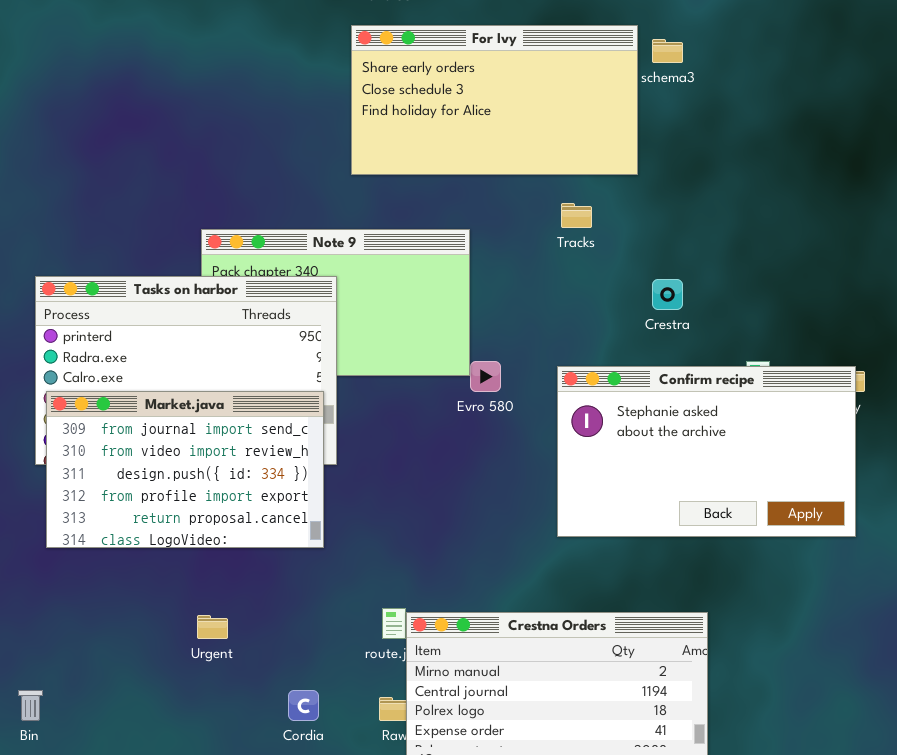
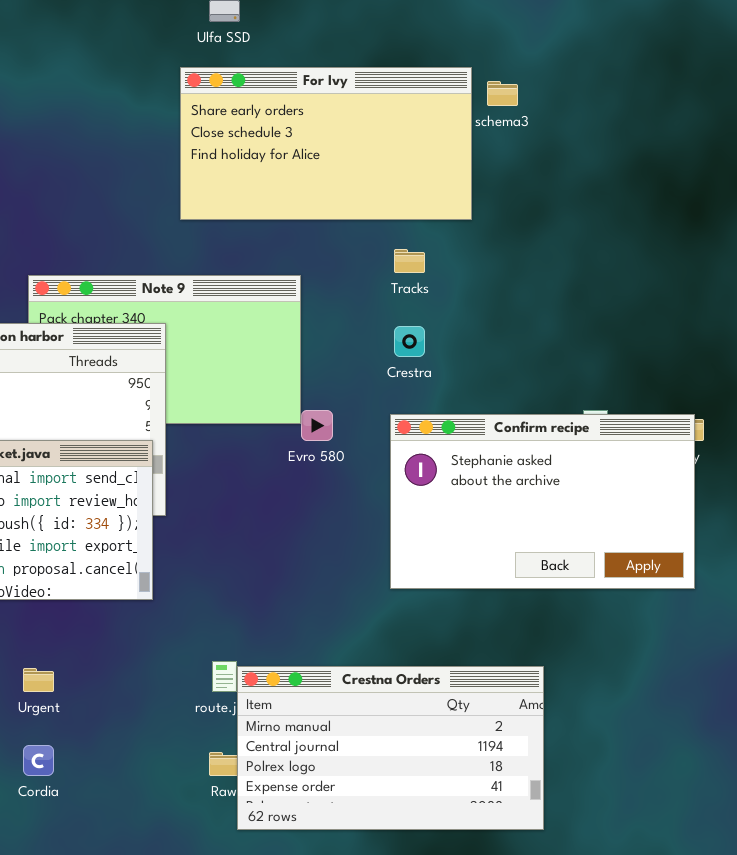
Crestra: [652,279,683,310] -> [394,326,425,357], moved
Cordia: [288,690,319,721] -> [23,745,54,776], moved

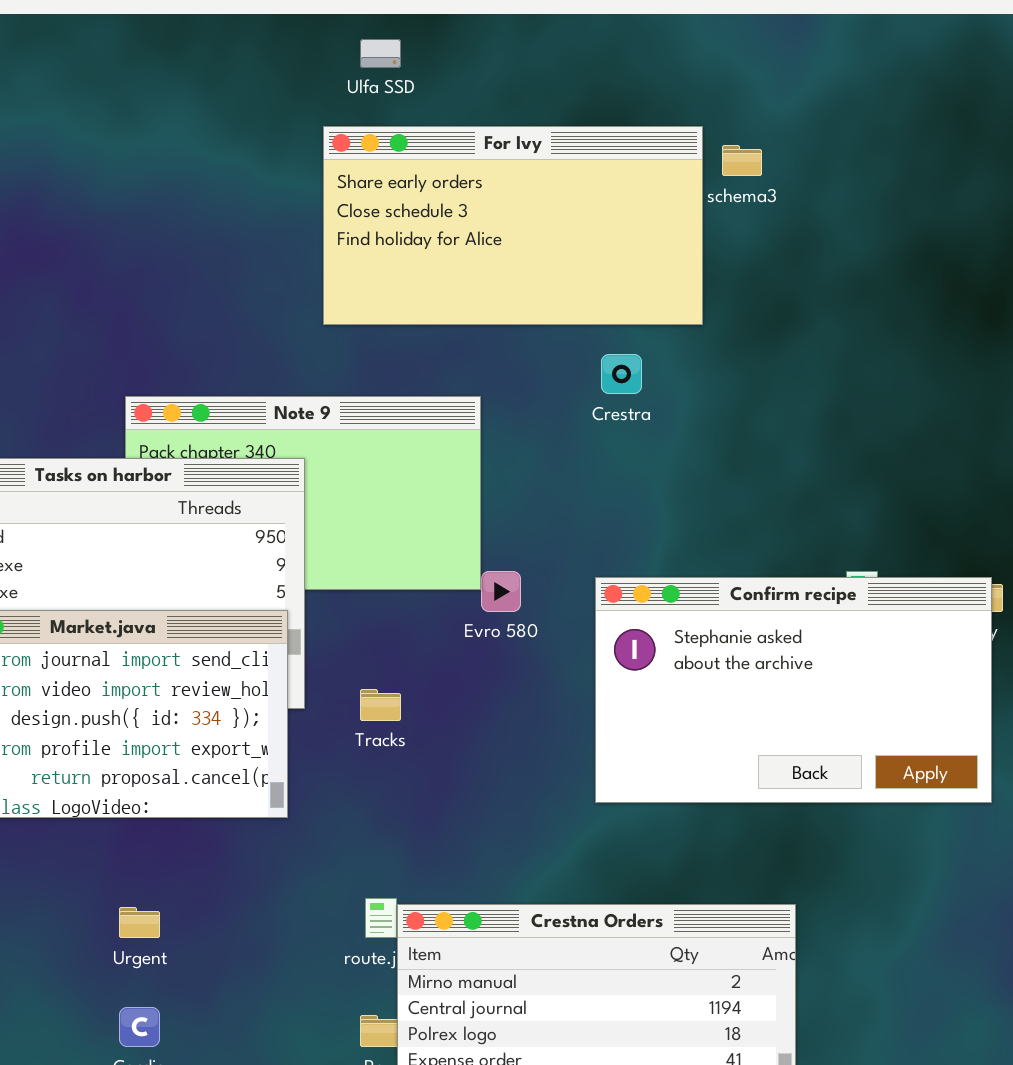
Tracks: [394,249,425,273] -> [360,689,401,721], moved
Crestra: [394,326,425,357] -> [601,354,642,394], moved

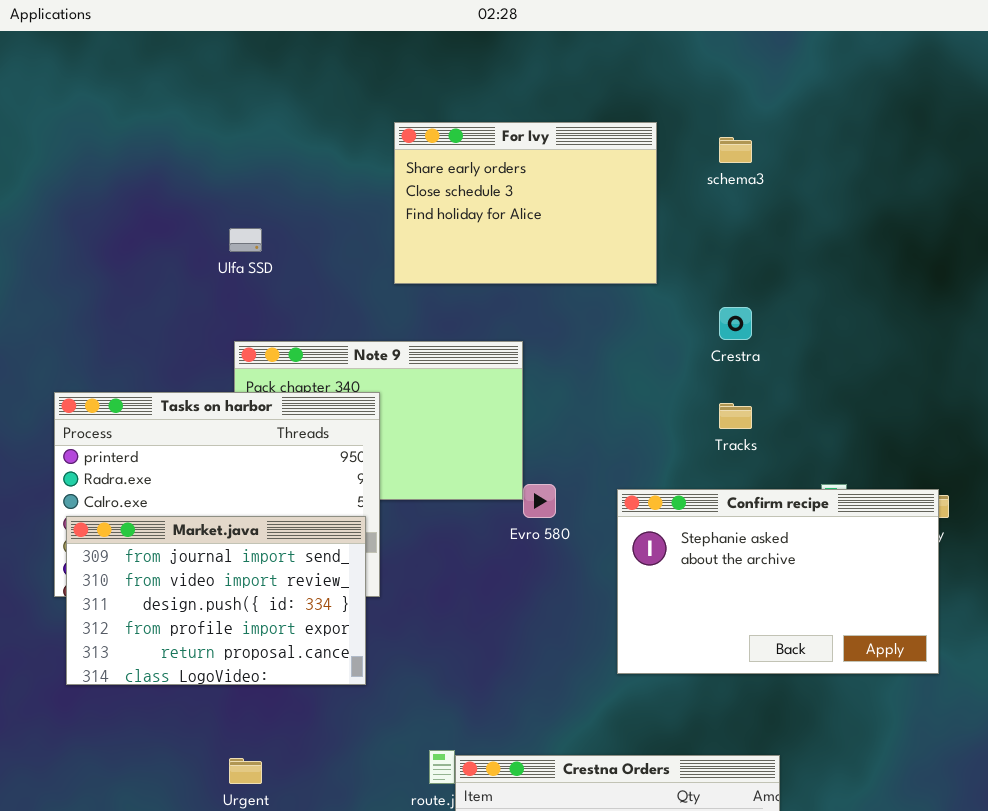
Ulfa SSD: [360,39,401,68] -> [229,228,262,252], moved
For Ivy: [323,126,703,325] -> [394,122,657,284], resized
Crestra: [601,354,642,394] -> [719,307,752,340], moved
Tracks: [360,689,401,721] -> [719,403,752,429], moved

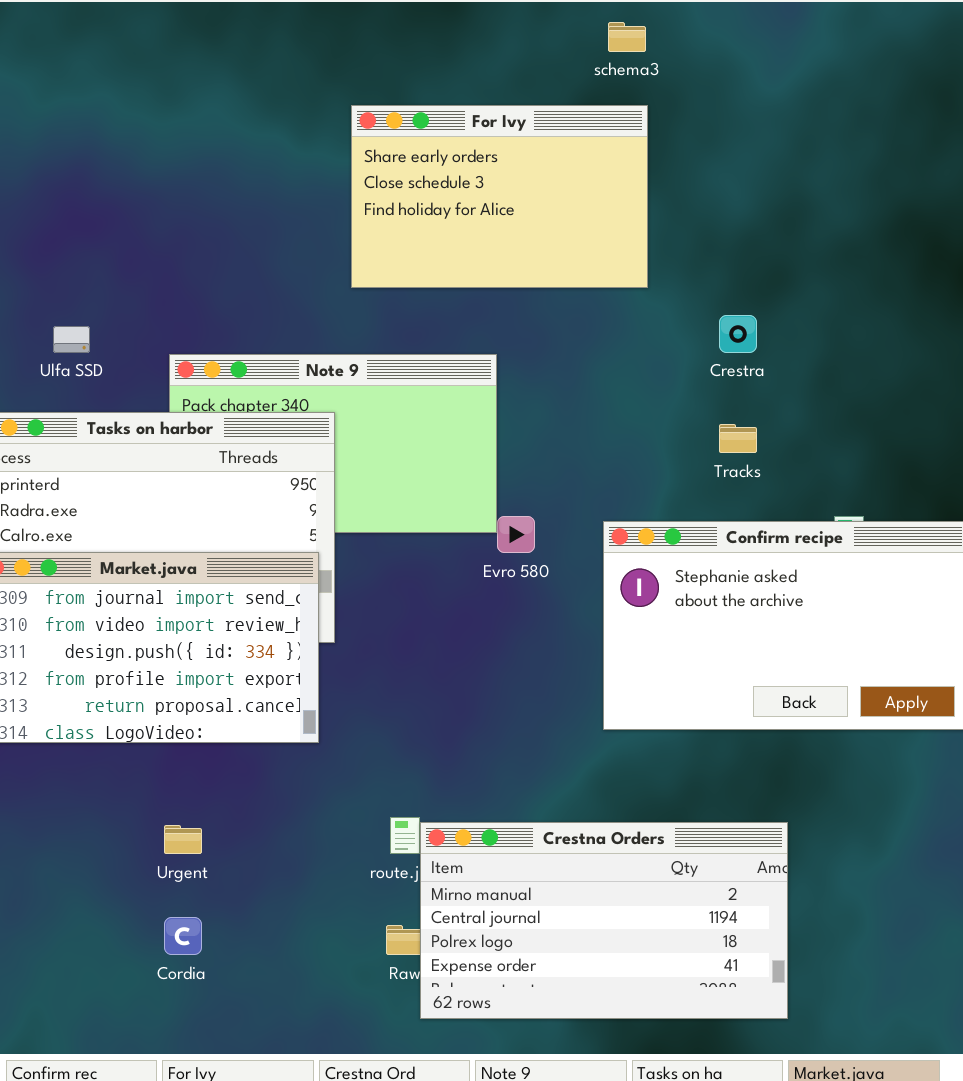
schema3: [719,137,752,163] -> [608,22,646,52], moved
Ulfa SSD: [229,228,262,252] -> [53,326,90,353], moved

